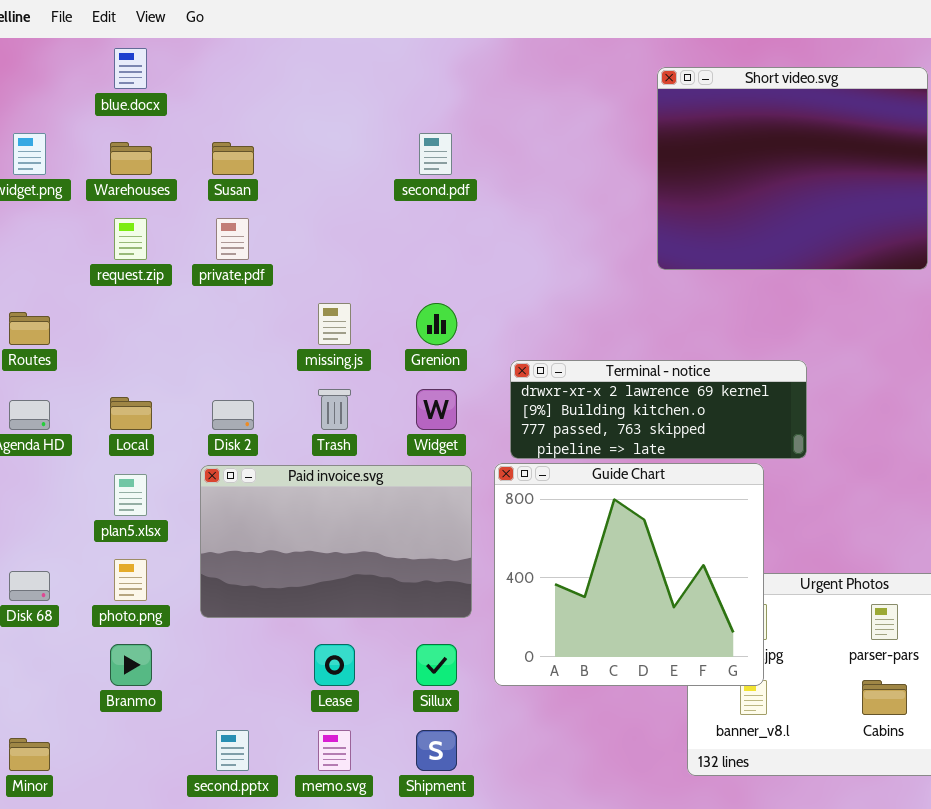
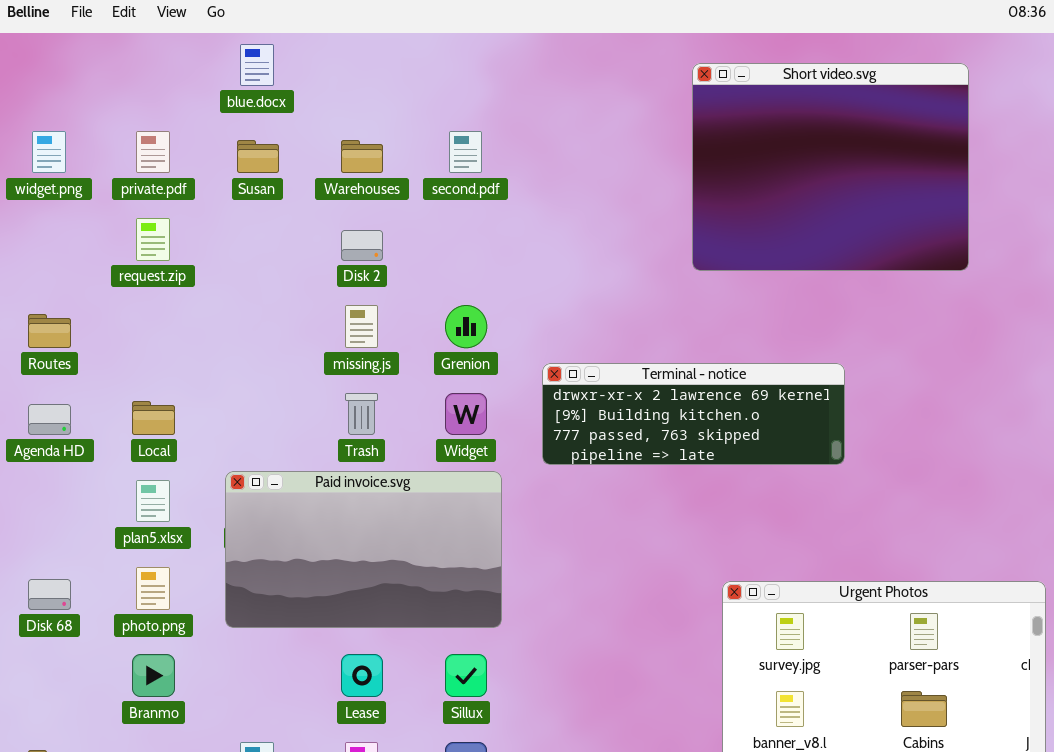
blue.docx: [114,48,147,89] -> [240,44,274,86], moved
Warehouses: [110,142,152,175] -> [341,140,383,173], moved
private.pdf: [216,218,249,260] -> [136,131,170,173], moved
Disk 2: [212,400,254,430] -> [341,230,383,261], moved
Guide Chart: [494,463,764,686] -> none, closed

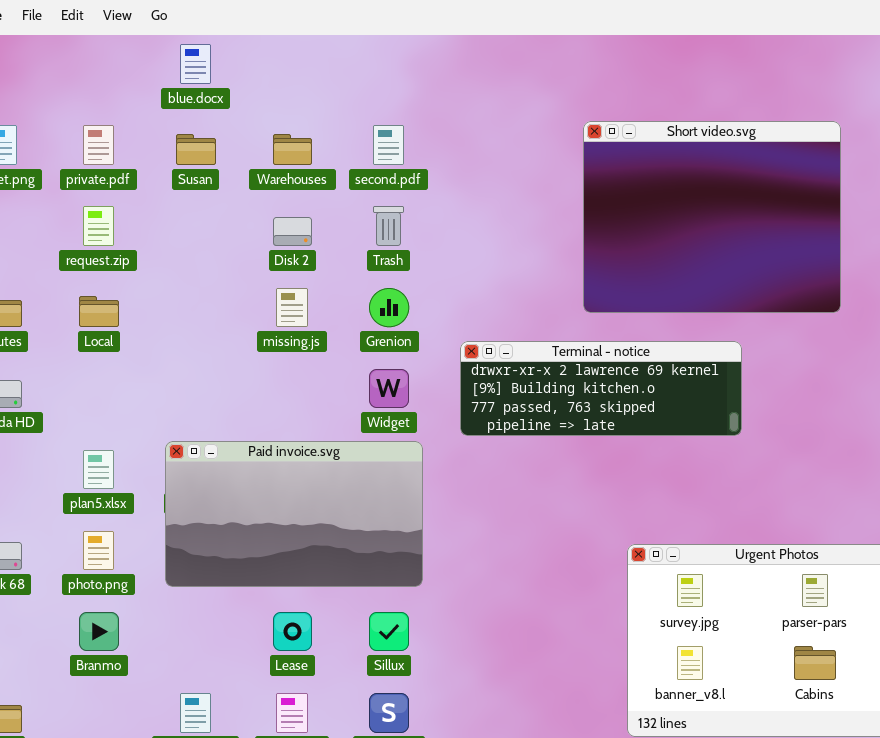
Short video.svg: [692,63,969,271] -> [583,121,841,313], moved
Trash: [345,393,378,435] -> [373,206,404,246], moved
Local: [132,401,175,435] -> [79,296,119,327], moved

